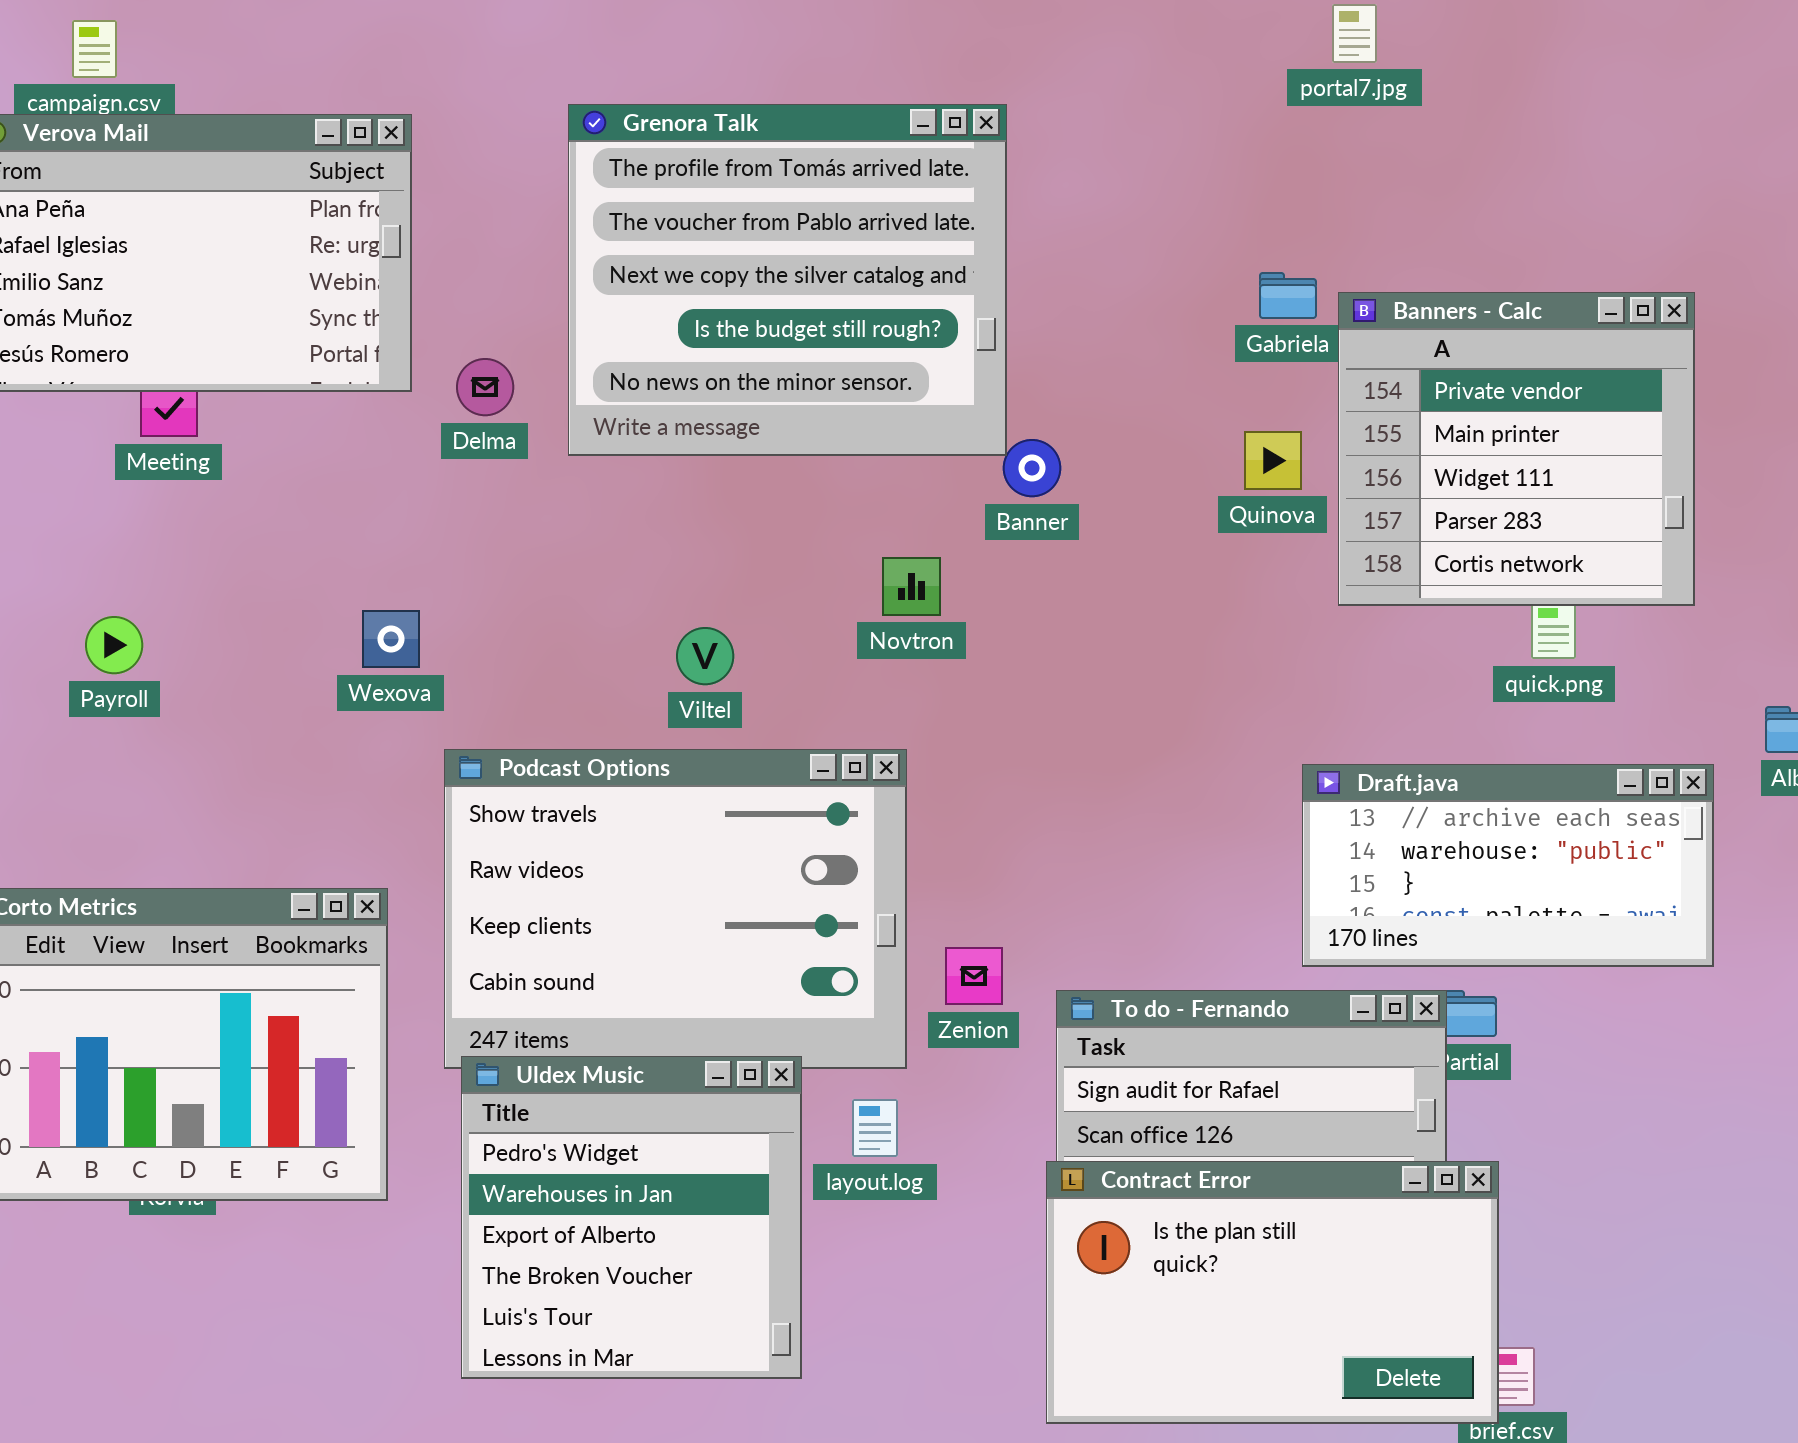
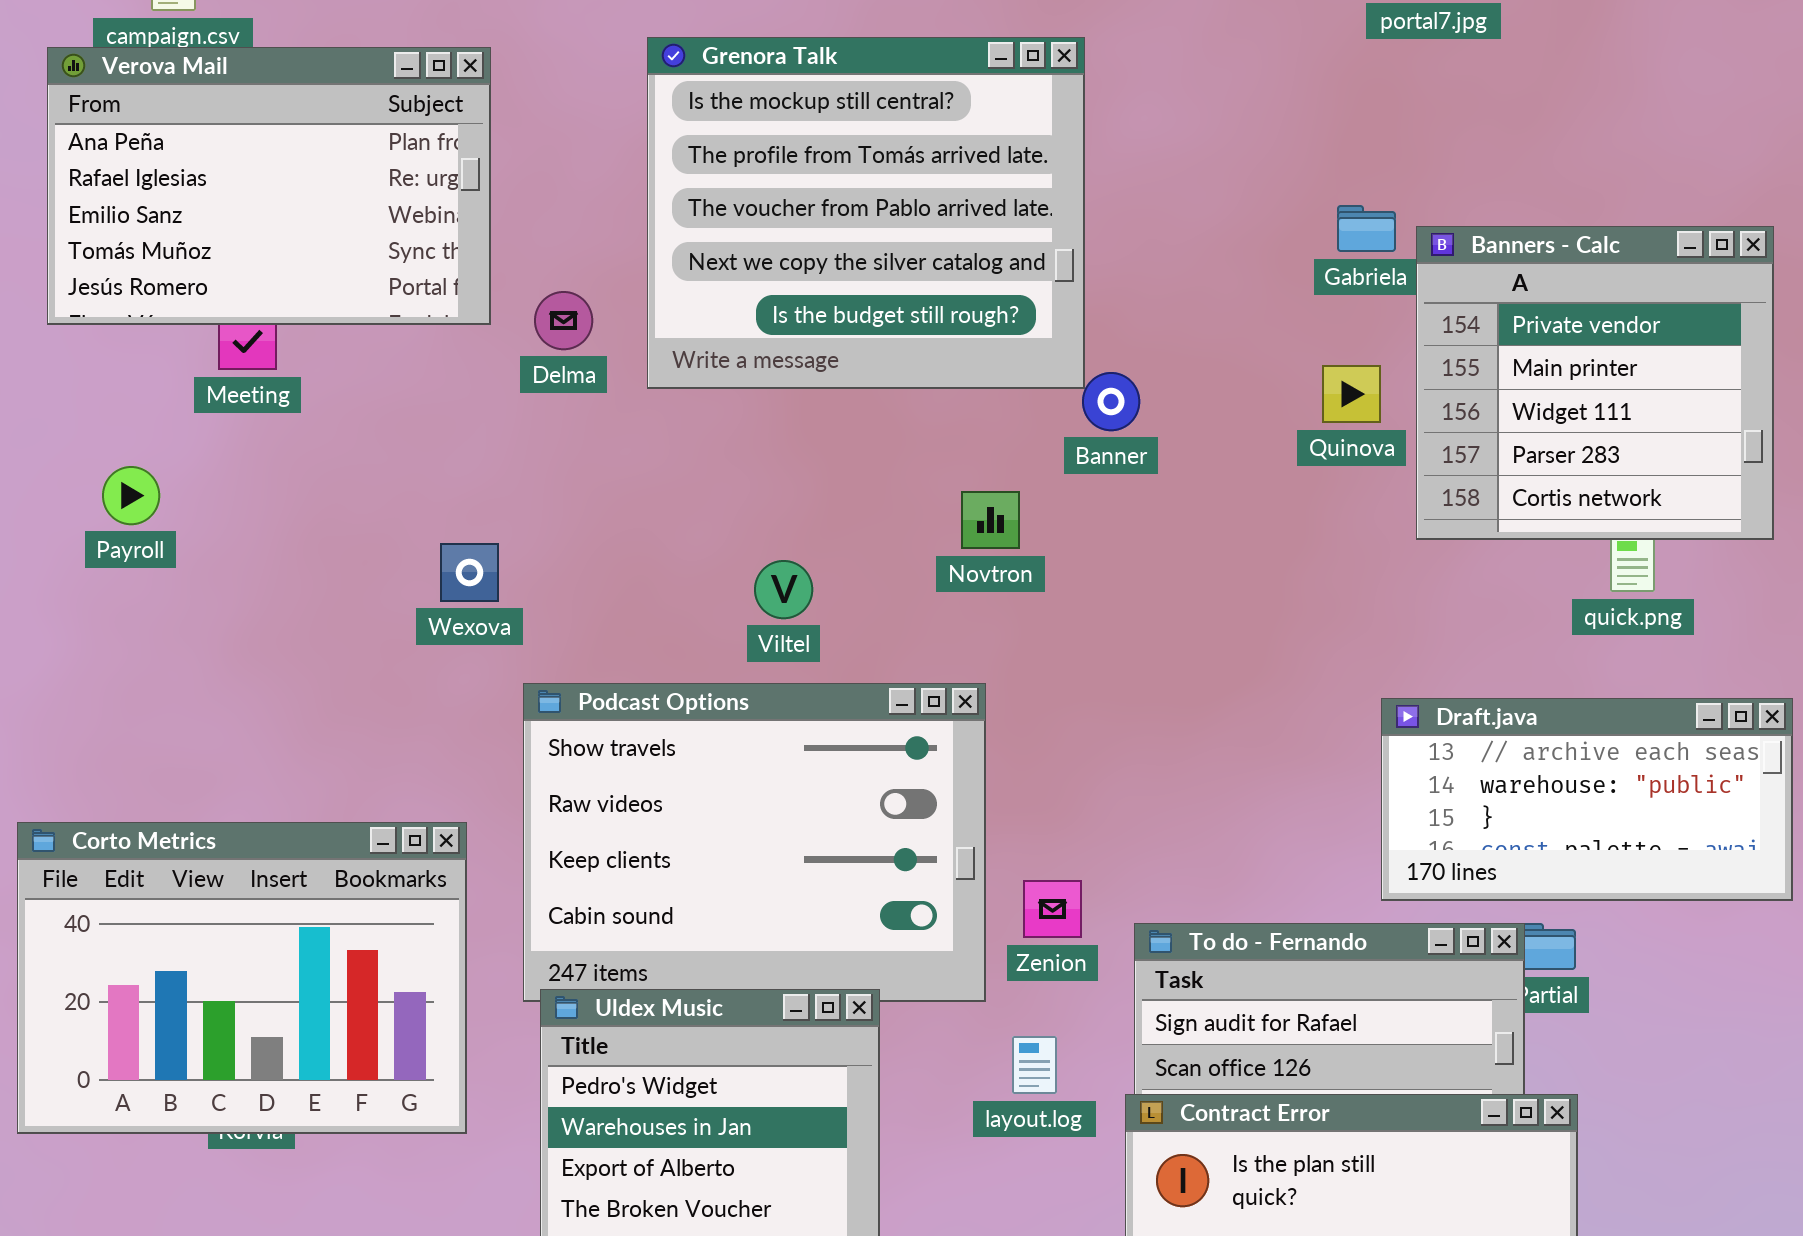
Grenora Talk: [568,104,1007,456] -> [647,37,1085,389], scrolled up 1 row
Payroll: [85,616,143,674] -> [102,466,160,525], moved
layout.log: [852,1099,898,1157] -> [1012,1036,1057,1094], moved

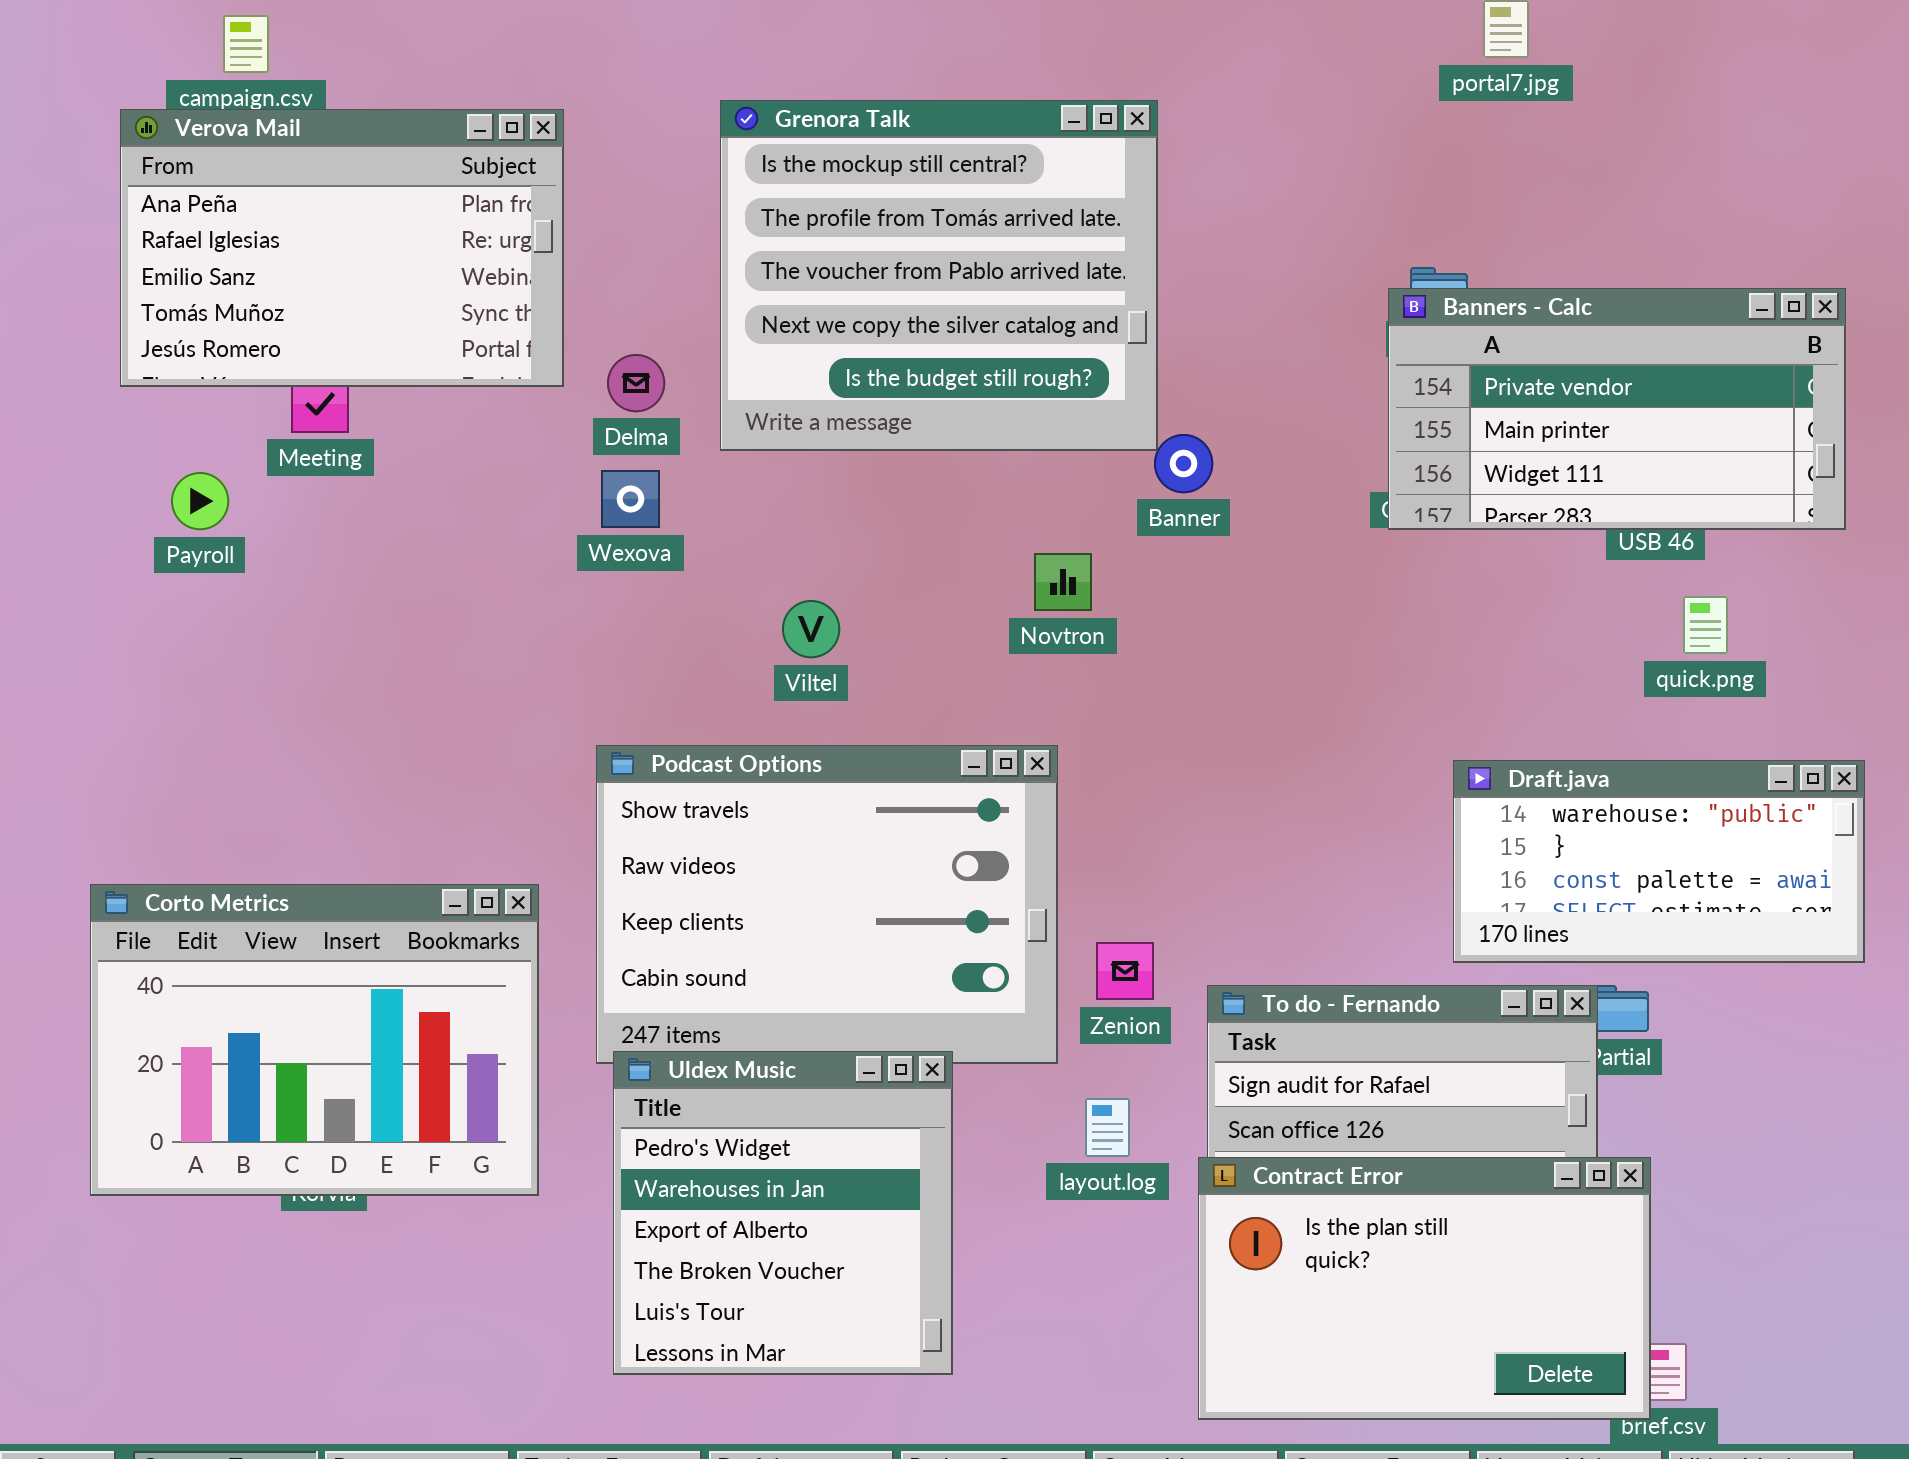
Banners - Calc: [1416,226,1774,540] -> [1388,288,1846,530], resized
Payroll: [102,466,160,525] -> [171,472,229,530], moved
Wexova: [440,543,499,602] -> [601,470,660,528], moved
Viltel: [754,560,813,619] -> [782,600,840,658], moved
Draft.java: [1381,698,1793,901] -> [1453,760,1865,963], scrolled down 1 row

